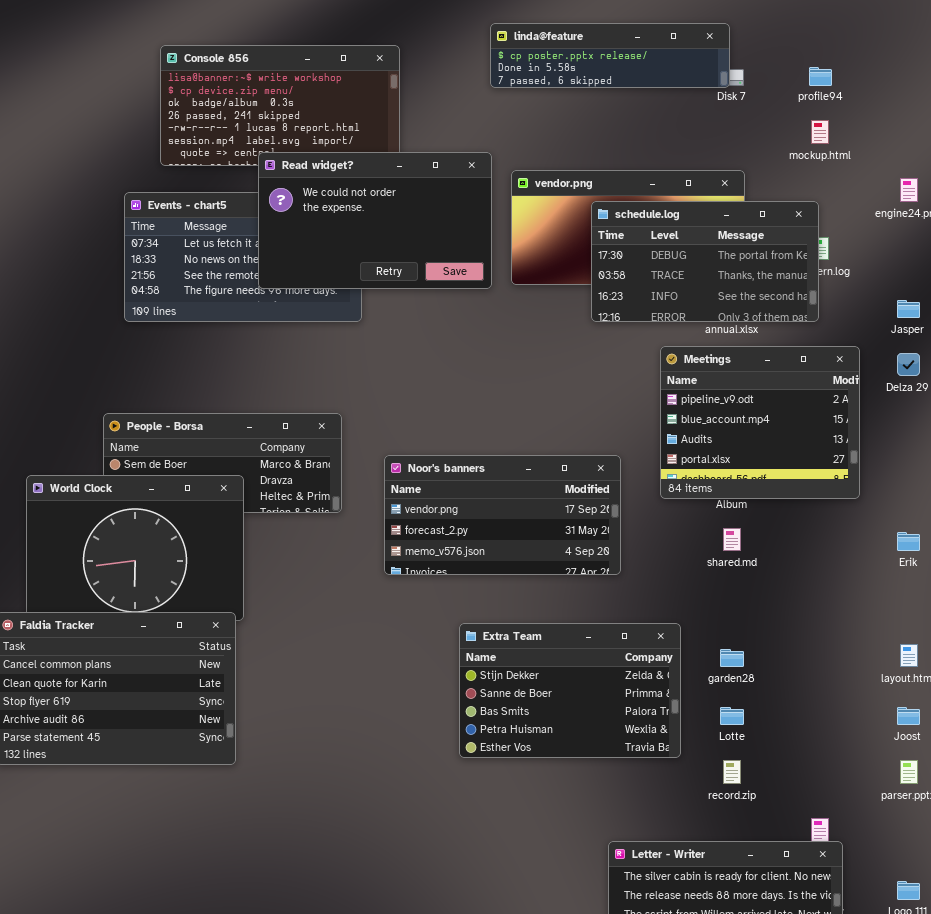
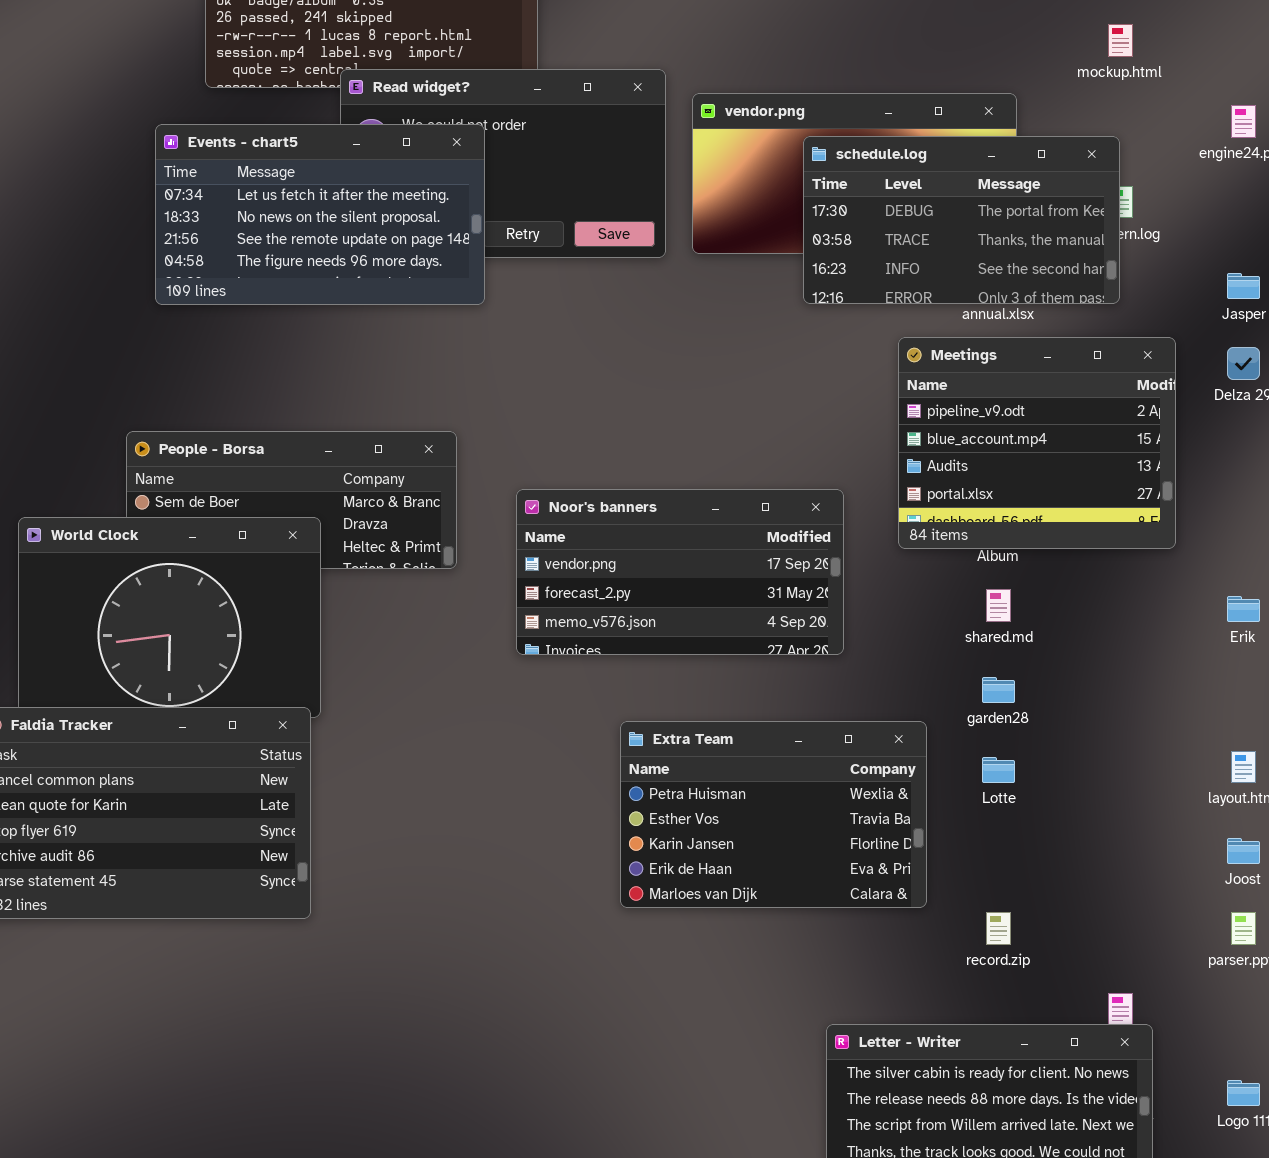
Events - chart5: [124,192,362,322] -> [155,124,485,305], raised
Extra Team: [459,623,681,758] -> [620,721,927,908], scrolled down 3 rows
garden28: [720,649,744,667] -> [982,677,1015,703], moved
Lotte: [720,707,744,725] -> [982,757,1015,783], moved

